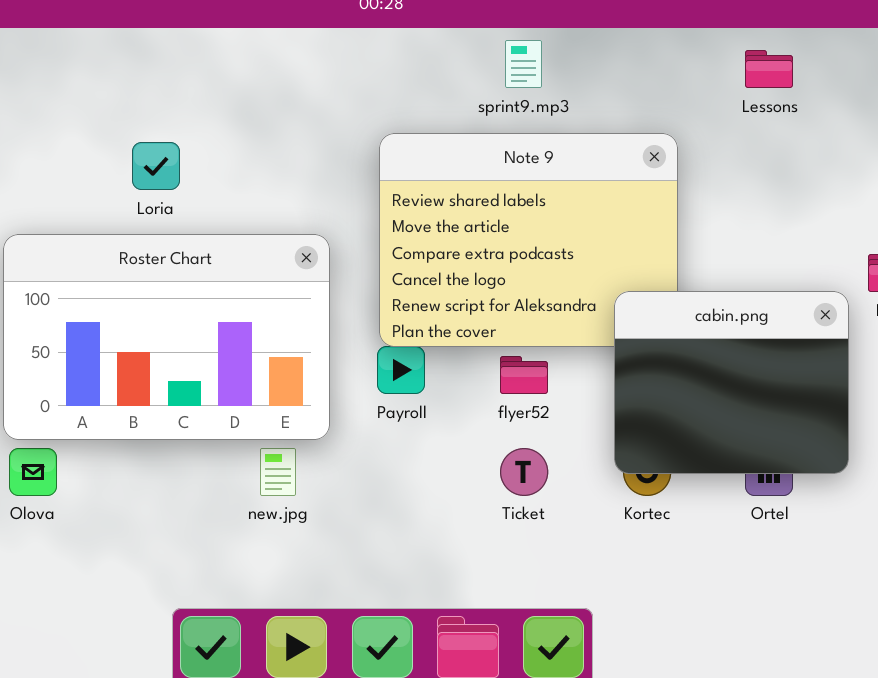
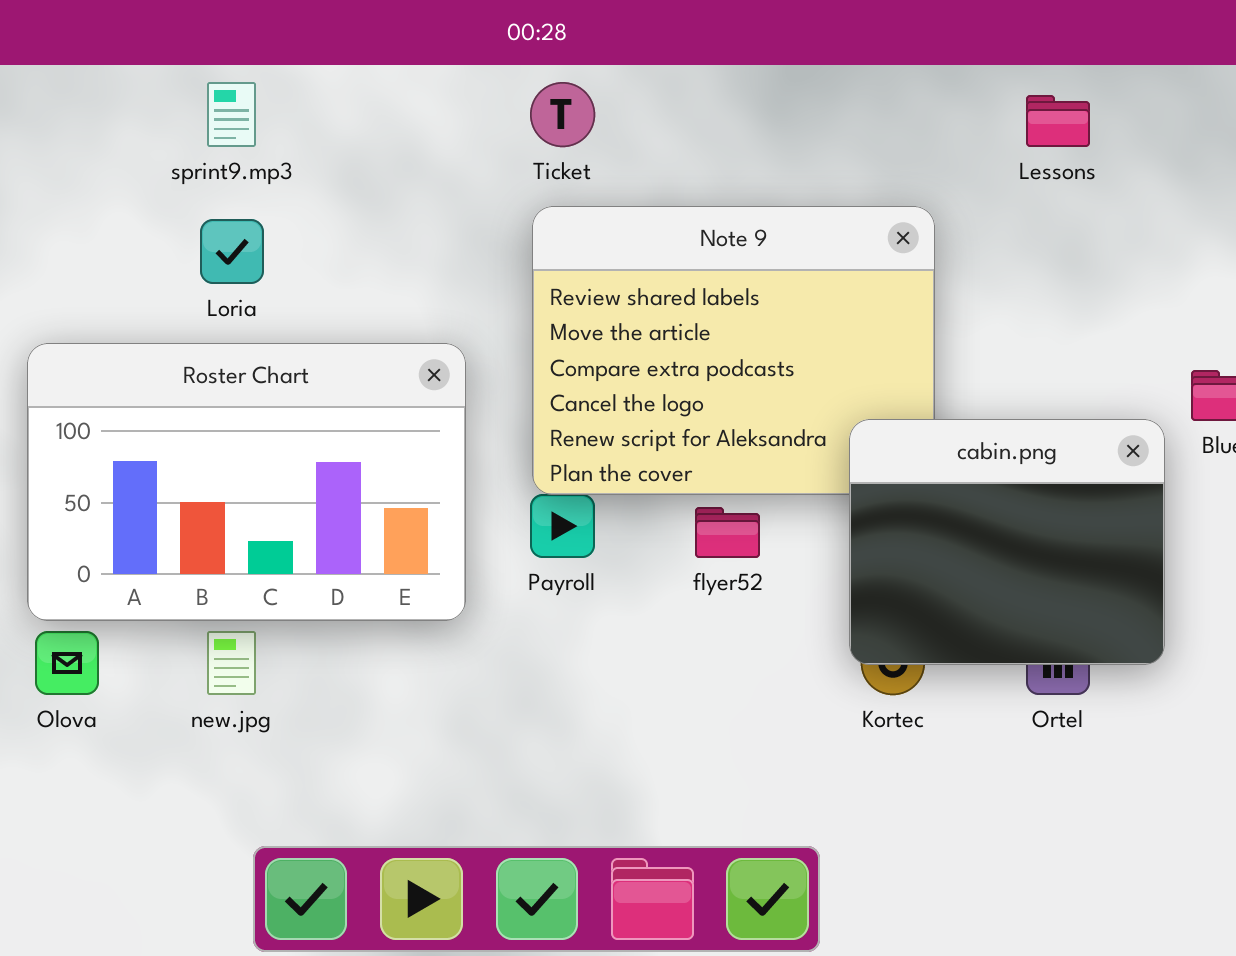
sprint9.mp3: [505,40,542,88] -> [207,82,256,147], moved
new.jpg: [260,448,296,496] -> [207,631,256,695], moved
Ticket: [500,448,548,496] -> [530,82,595,147], moved

